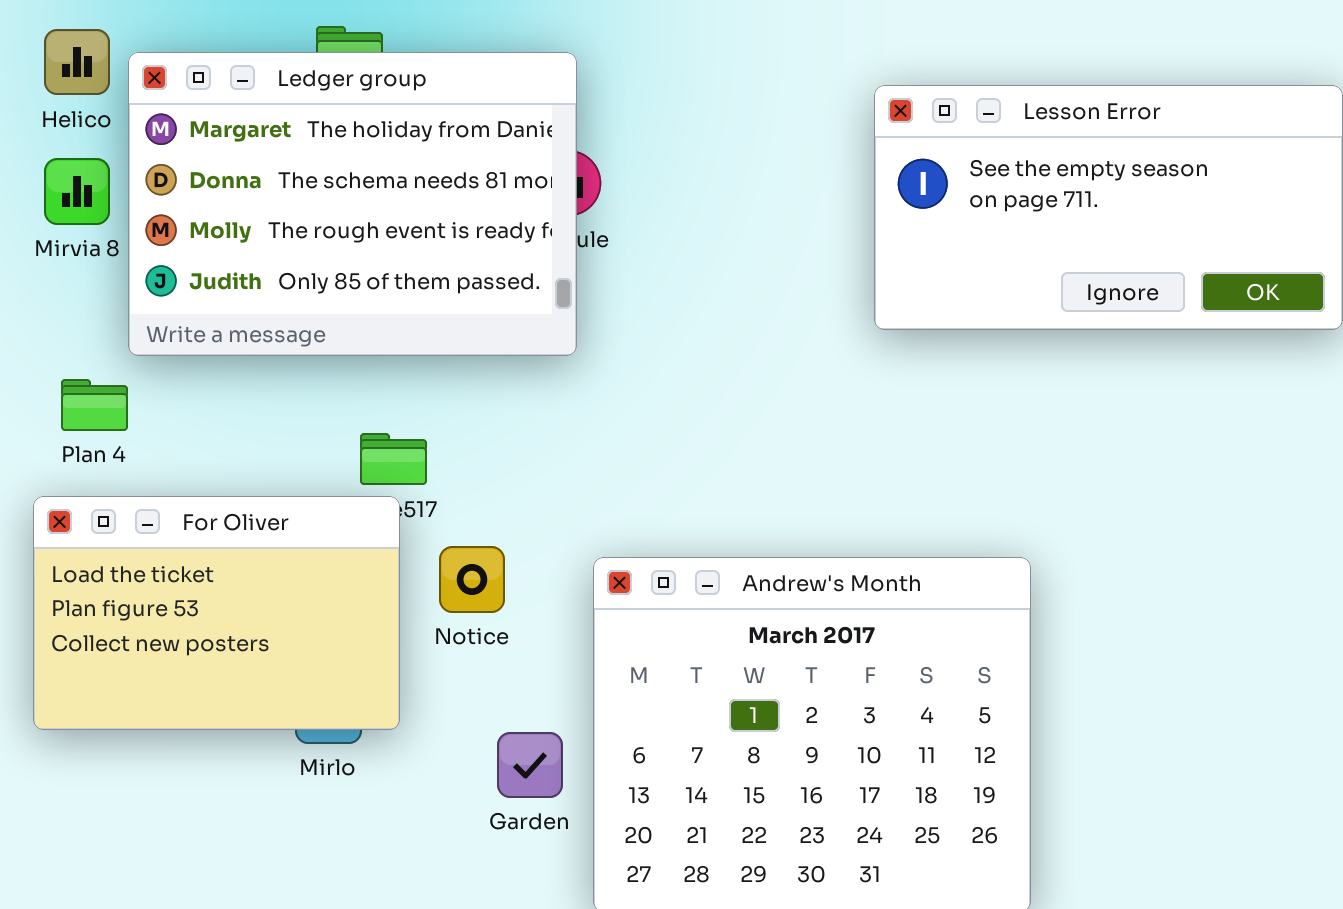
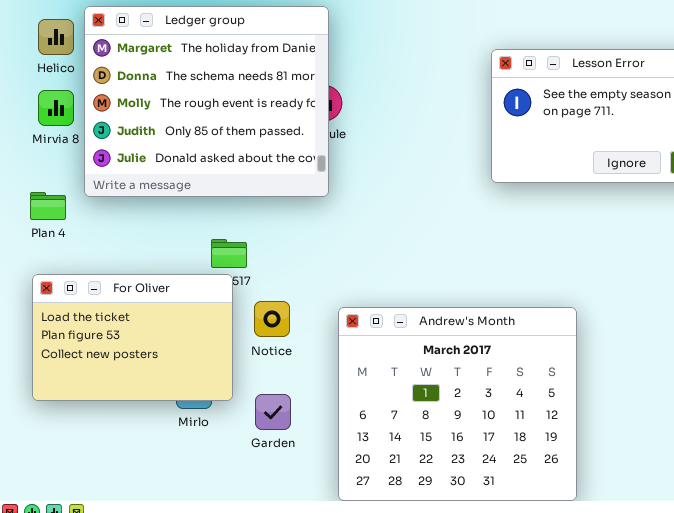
Ledger group: [128,52,577,356] -> [84,6,329,197], resized
Plan 4: [61,379,128,431] -> [30,192,66,220], moved
Garden: [497,732,563,798] -> [255,394,291,430], moved

